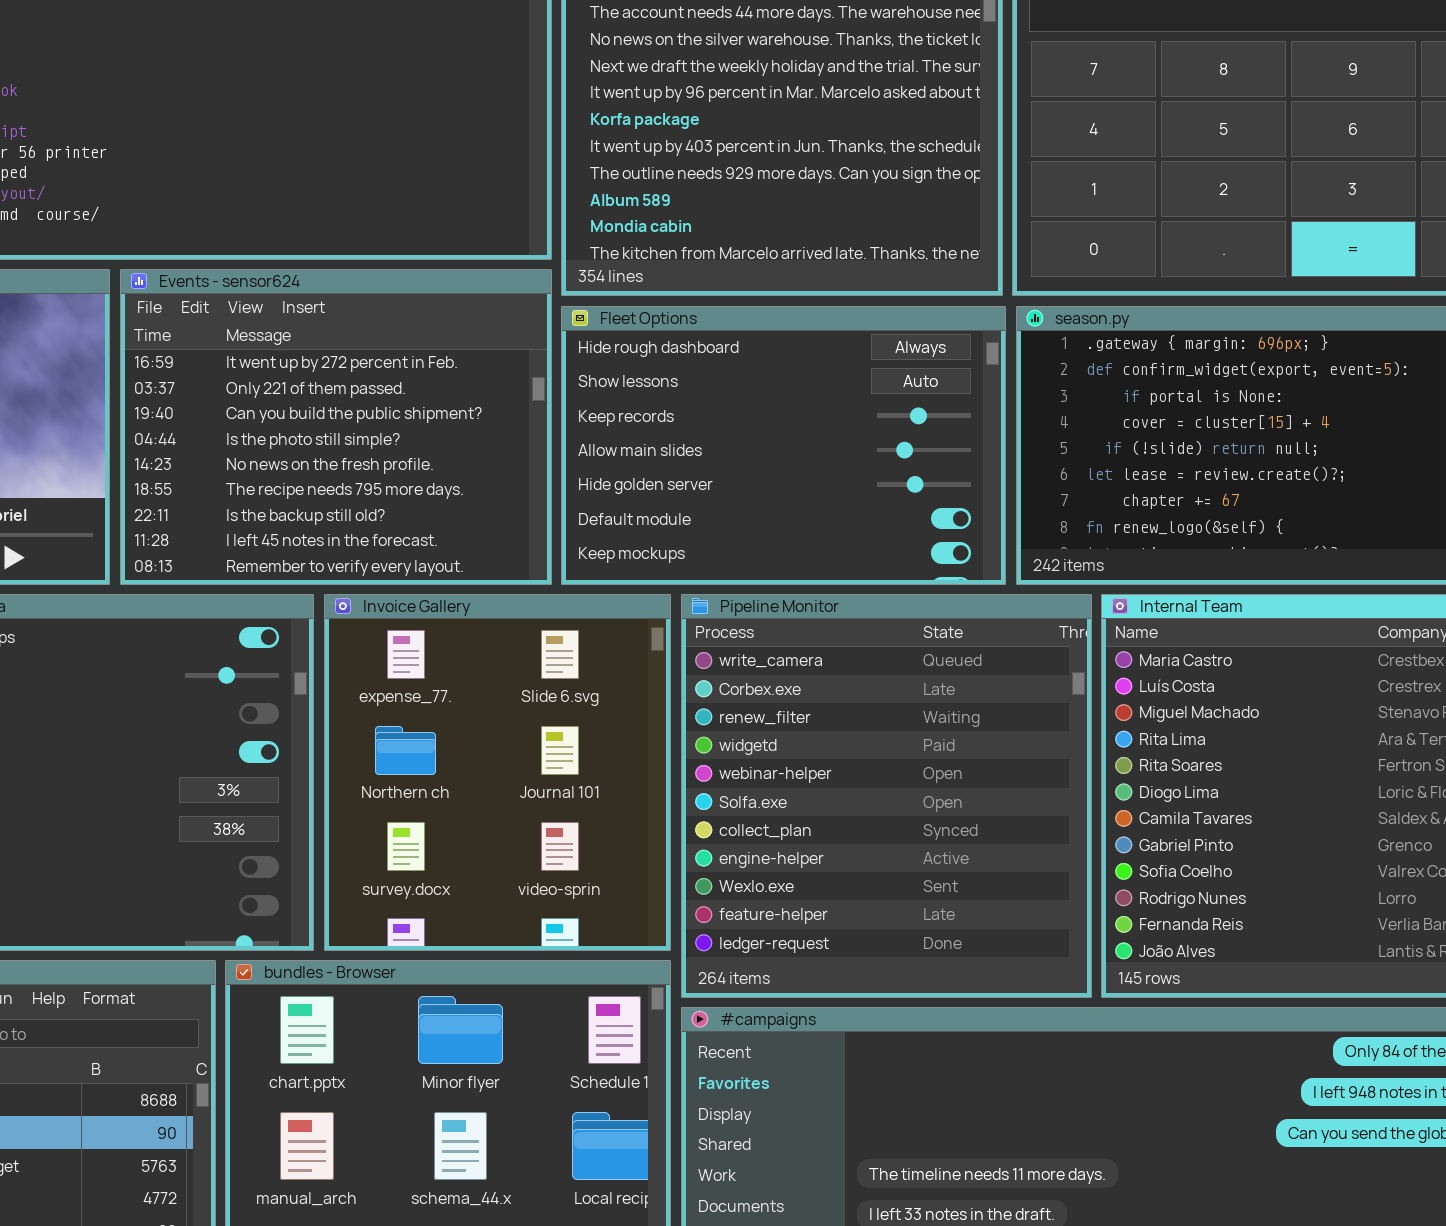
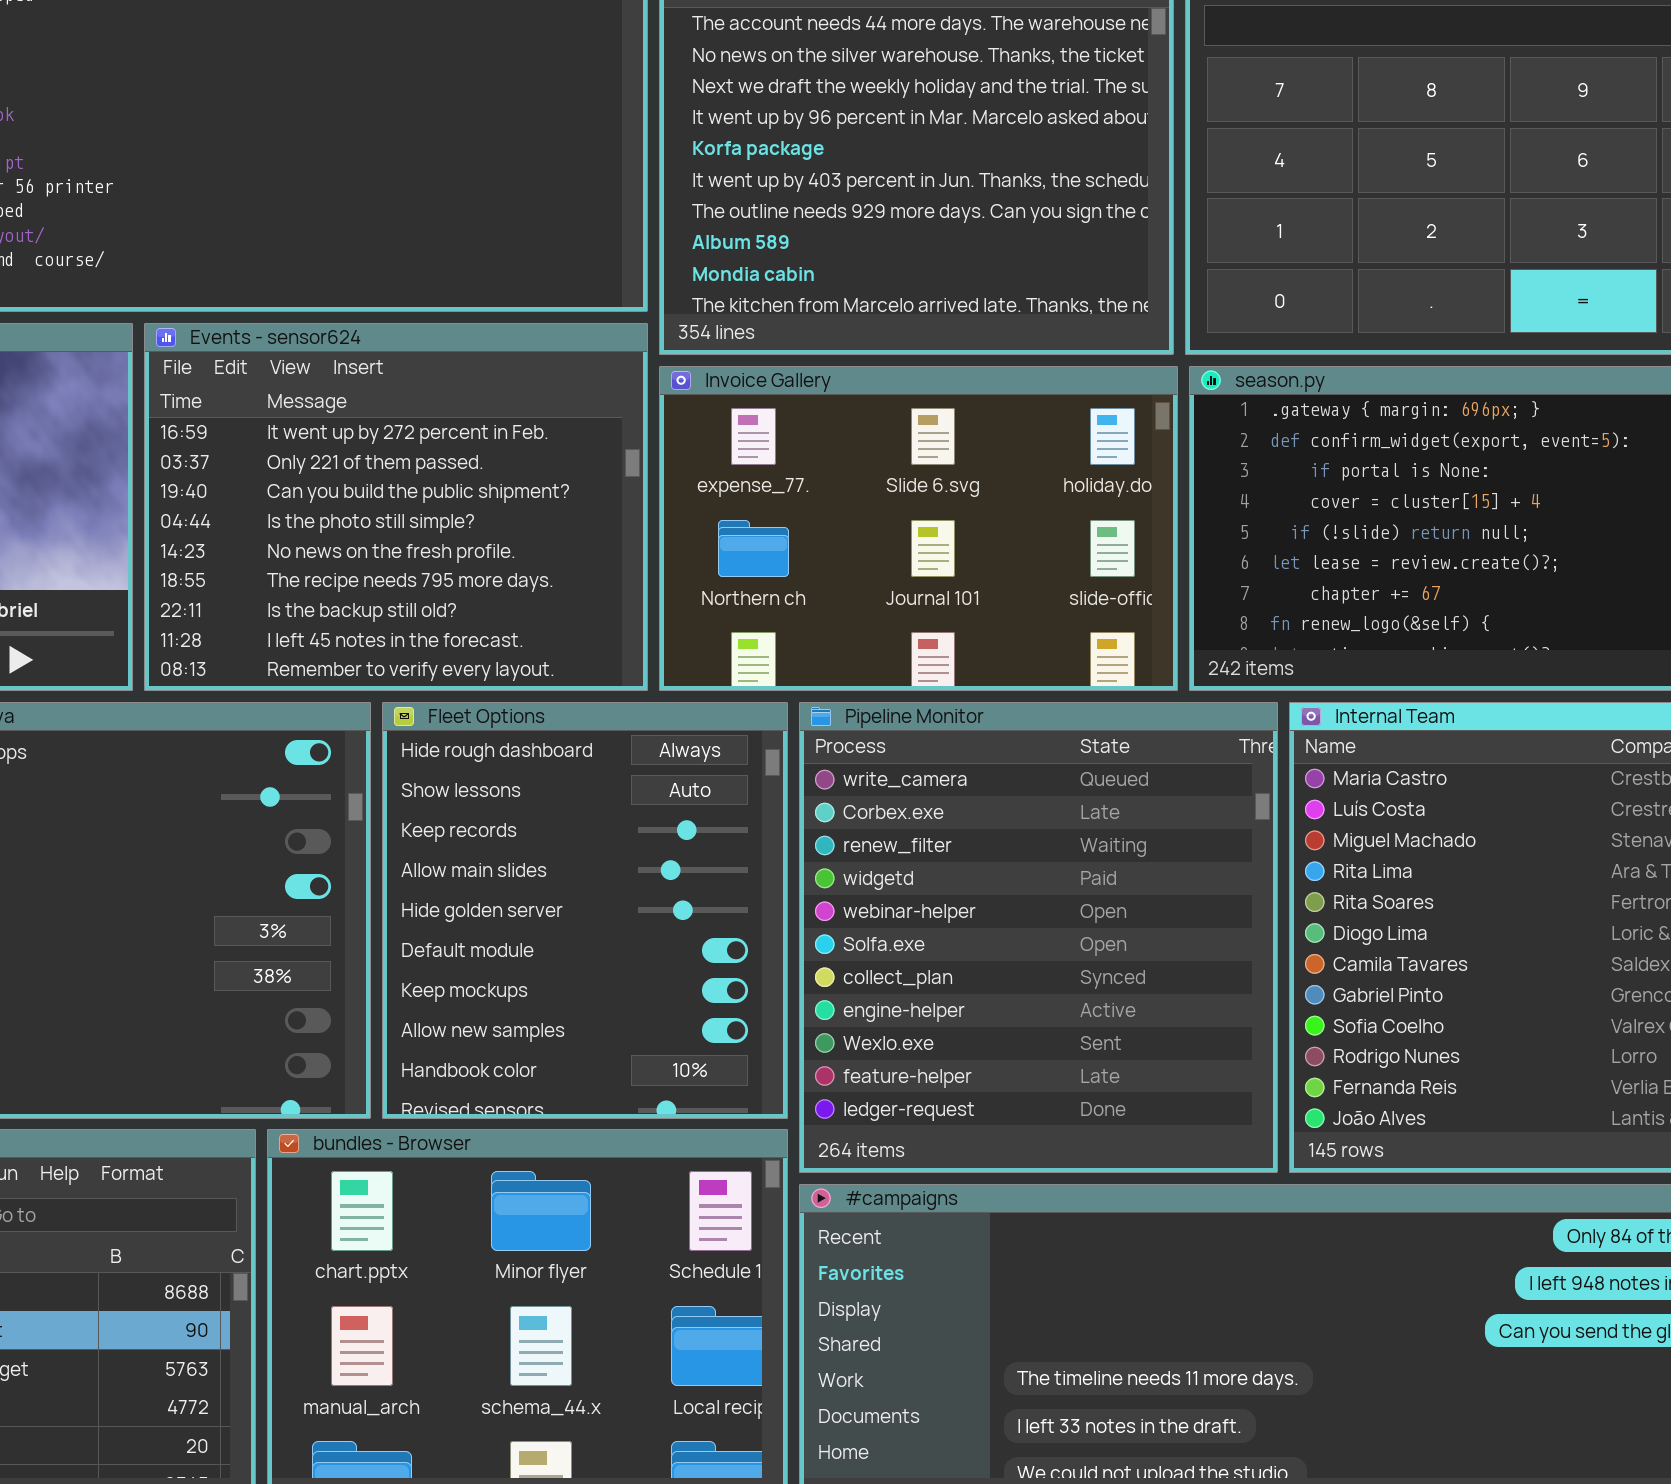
Fleet Options: [561,306,1006,585] -> [382,702,788,1119], moved, resized
Invoice Gallery: [324,594,671,951] -> [659,366,1178,691], moved, resized

